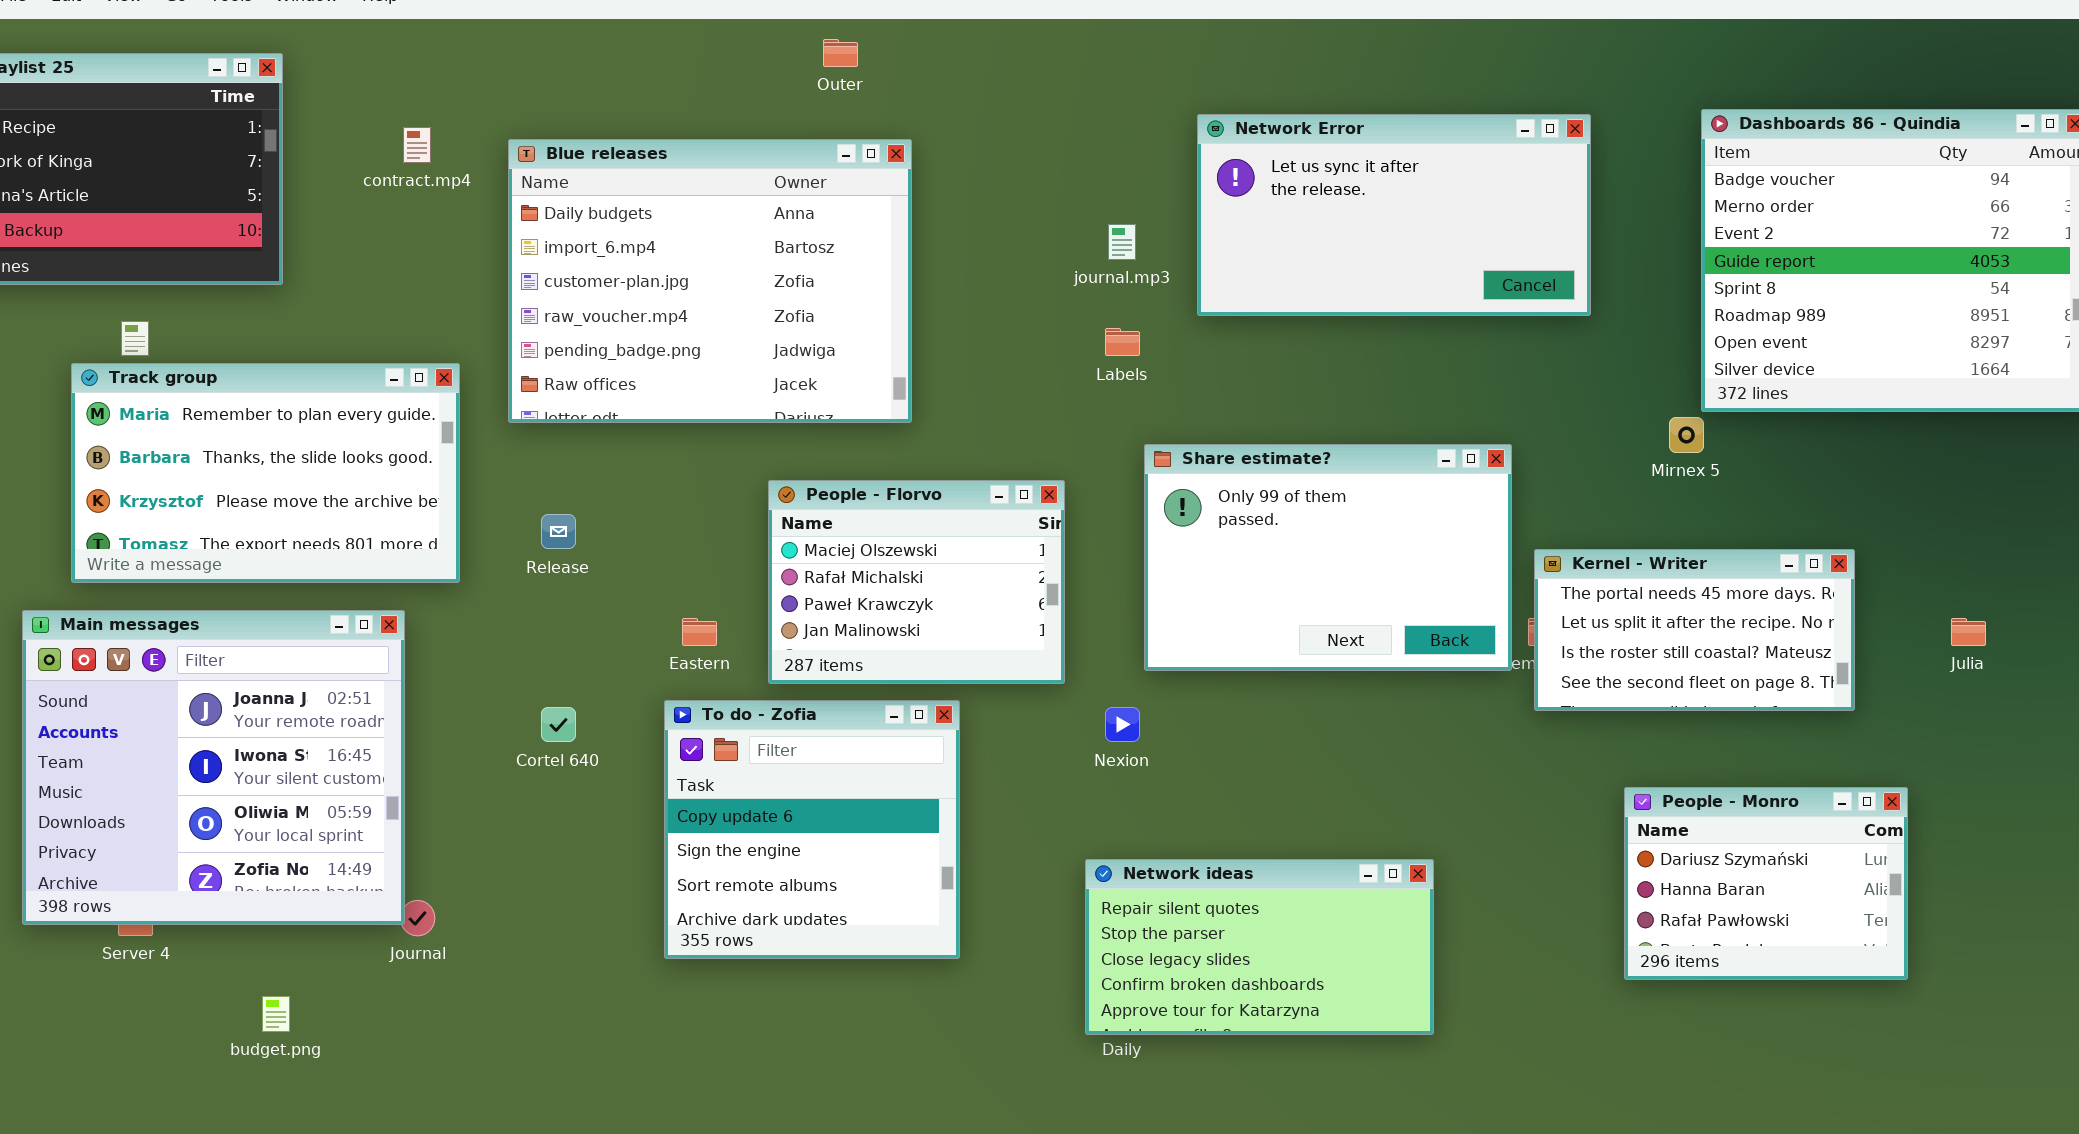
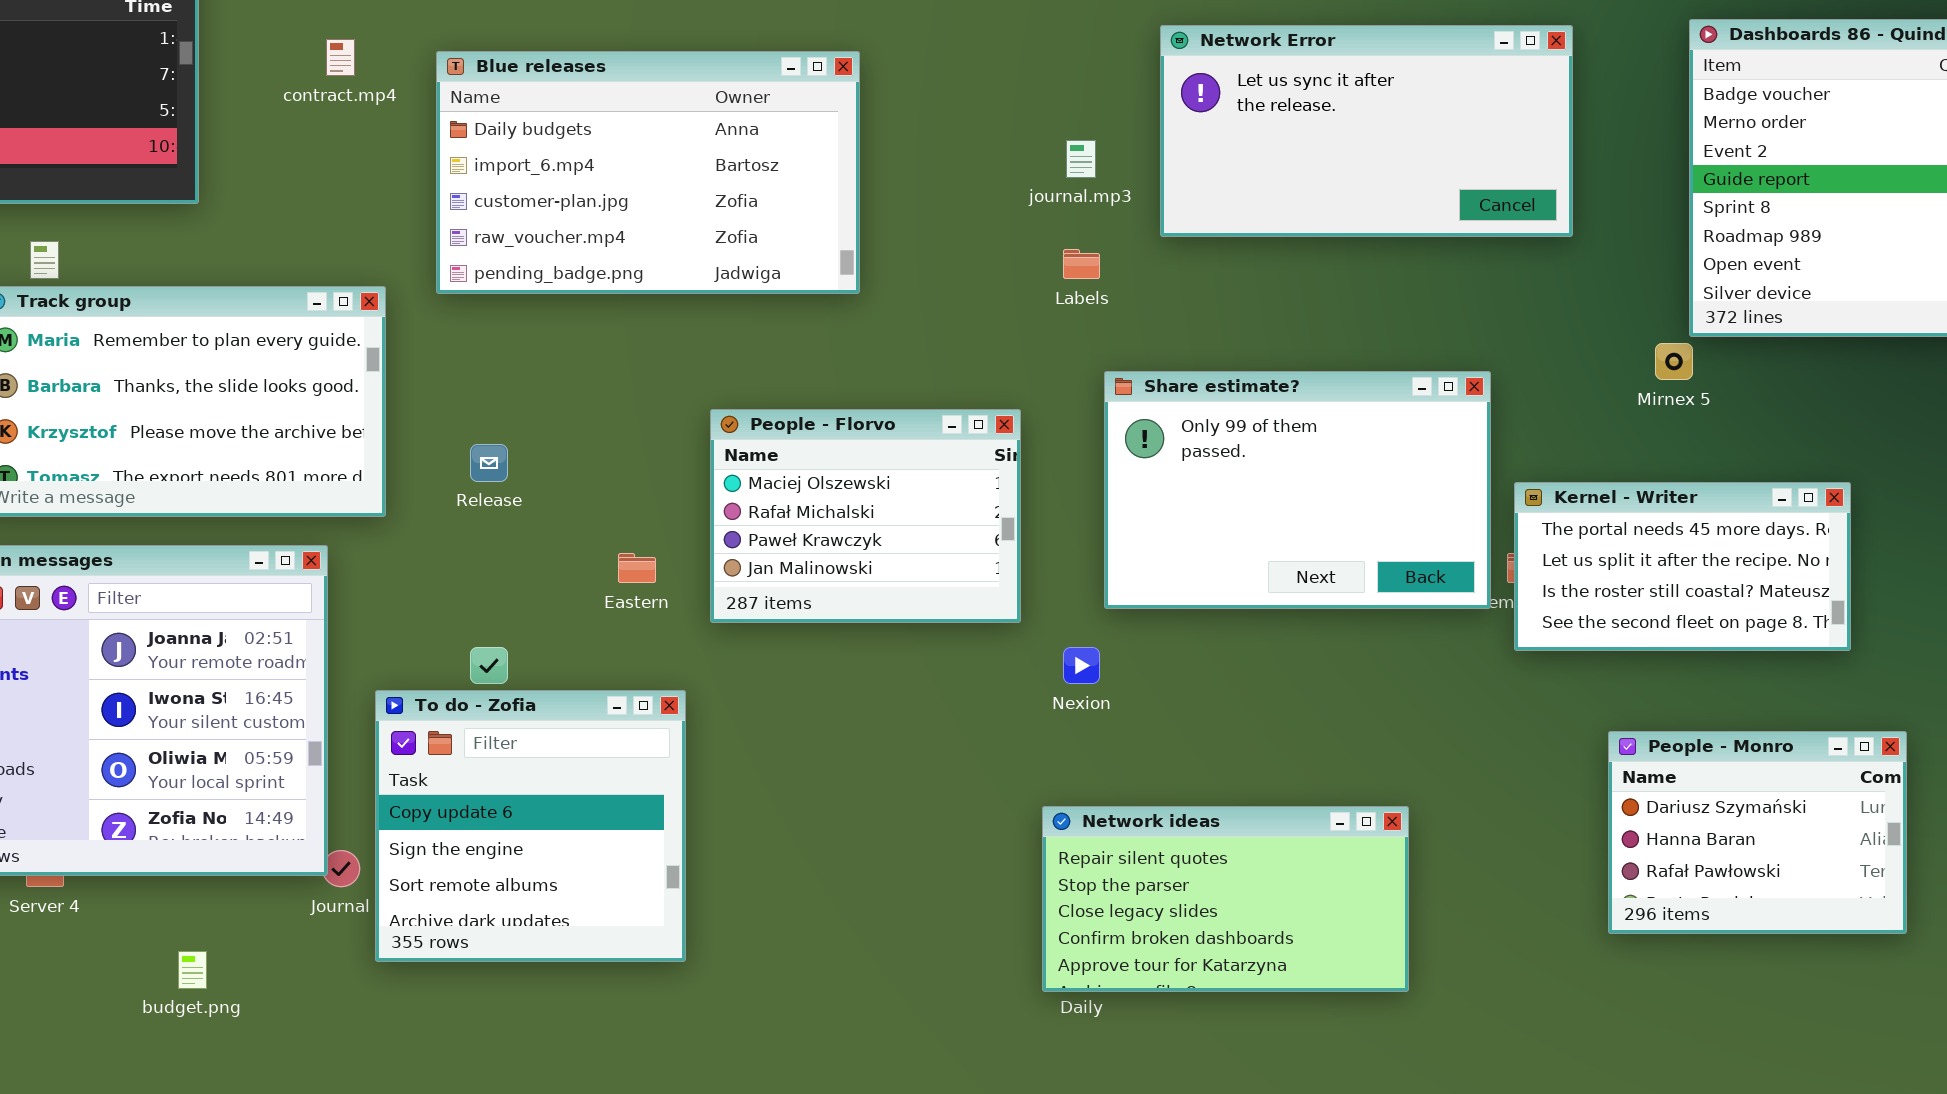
Blue releases: [508,139,912,423] -> [436,51,860,294], resized
To do - Zofia: [664,700,960,959] -> [375,690,686,962], moved

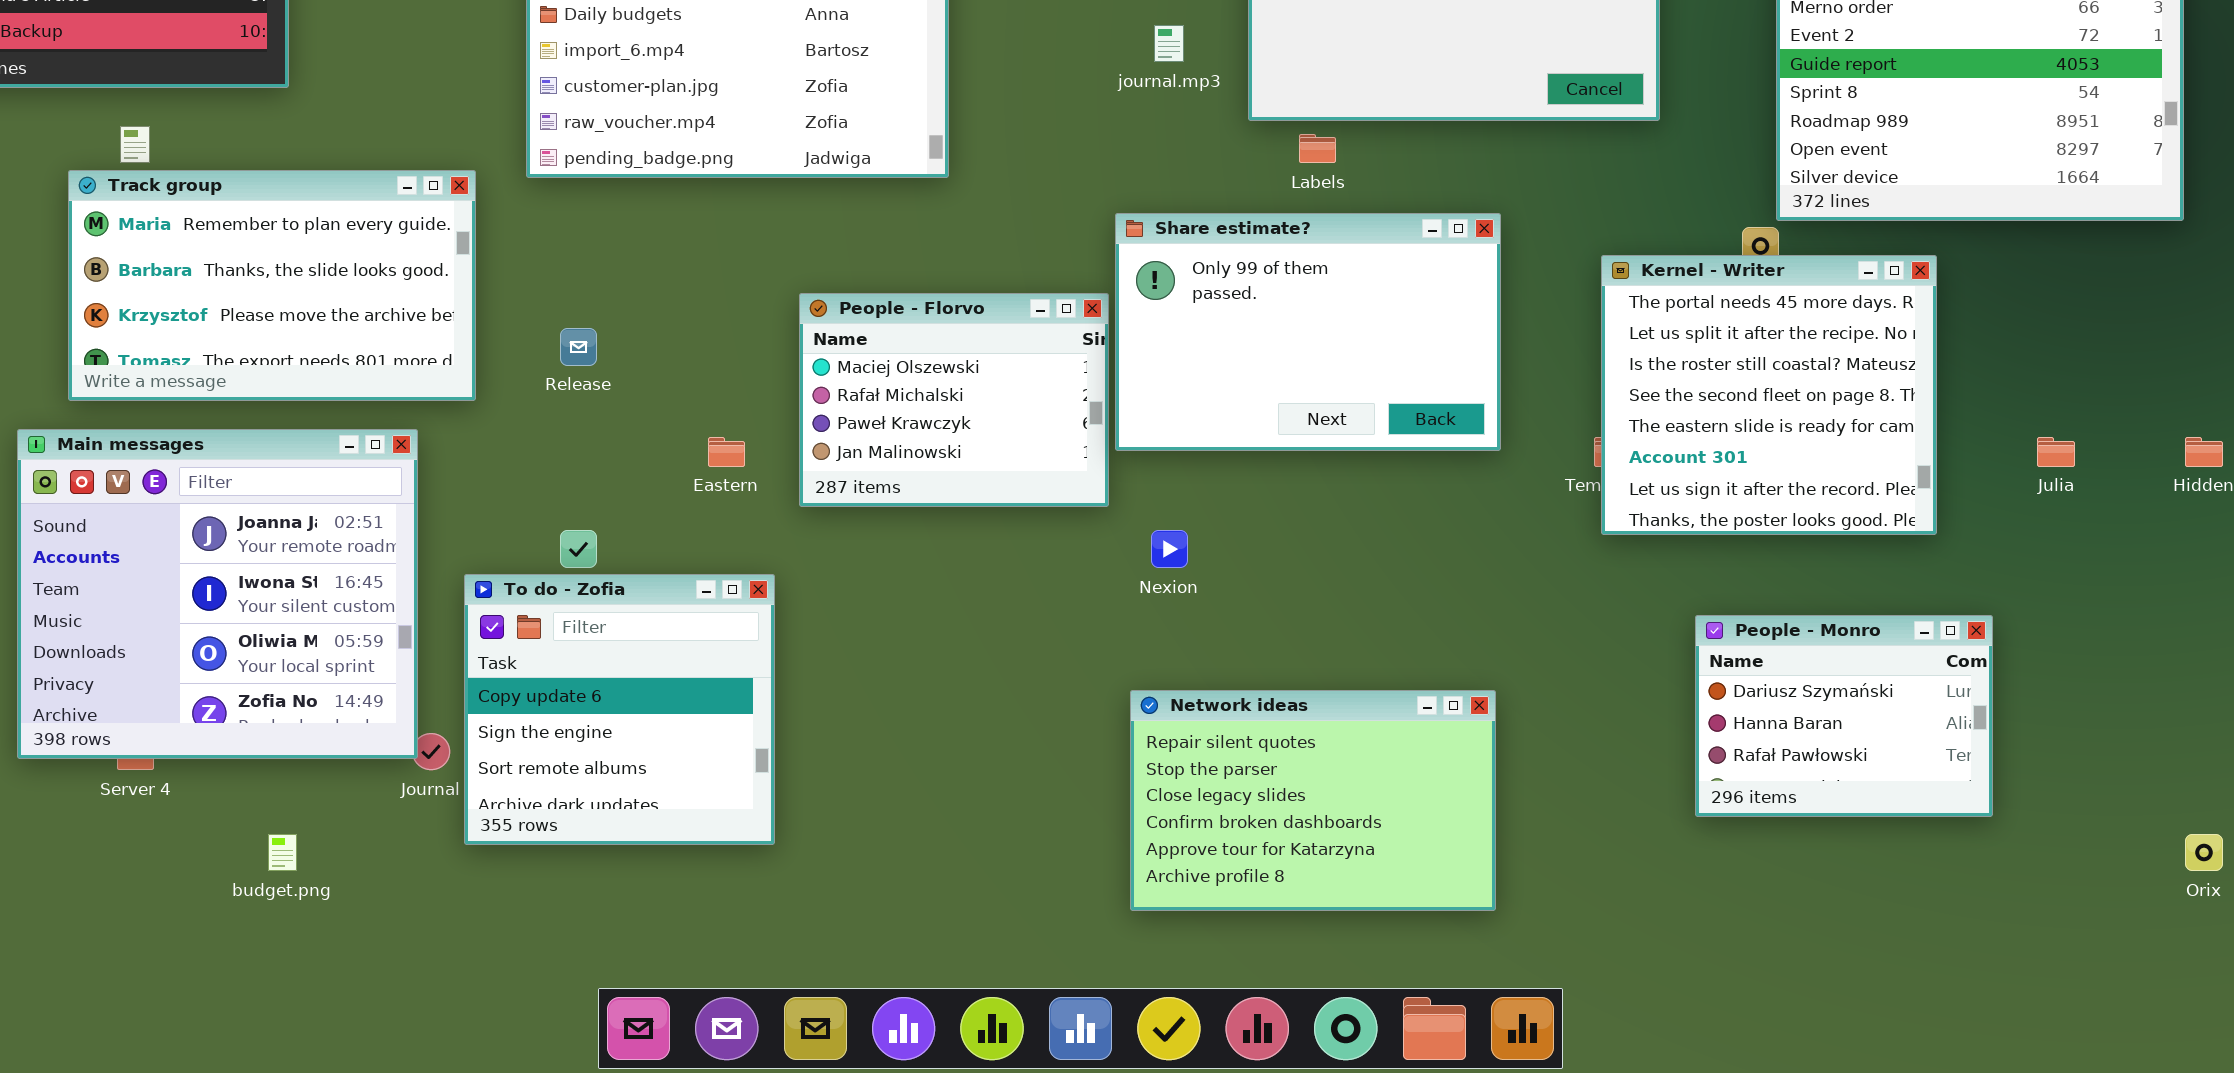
Labels: [1063,249,1100,279] -> [1299,134,1336,163], moved
Share estimate?: [1104,371,1491,609] -> [1115,213,1501,451], moved
Kernel - Writer: [1514,482,1851,651] -> [1601,255,1937,535], resized
Network ideas: [1042,806,1409,992] -> [1130,690,1496,911], resized

